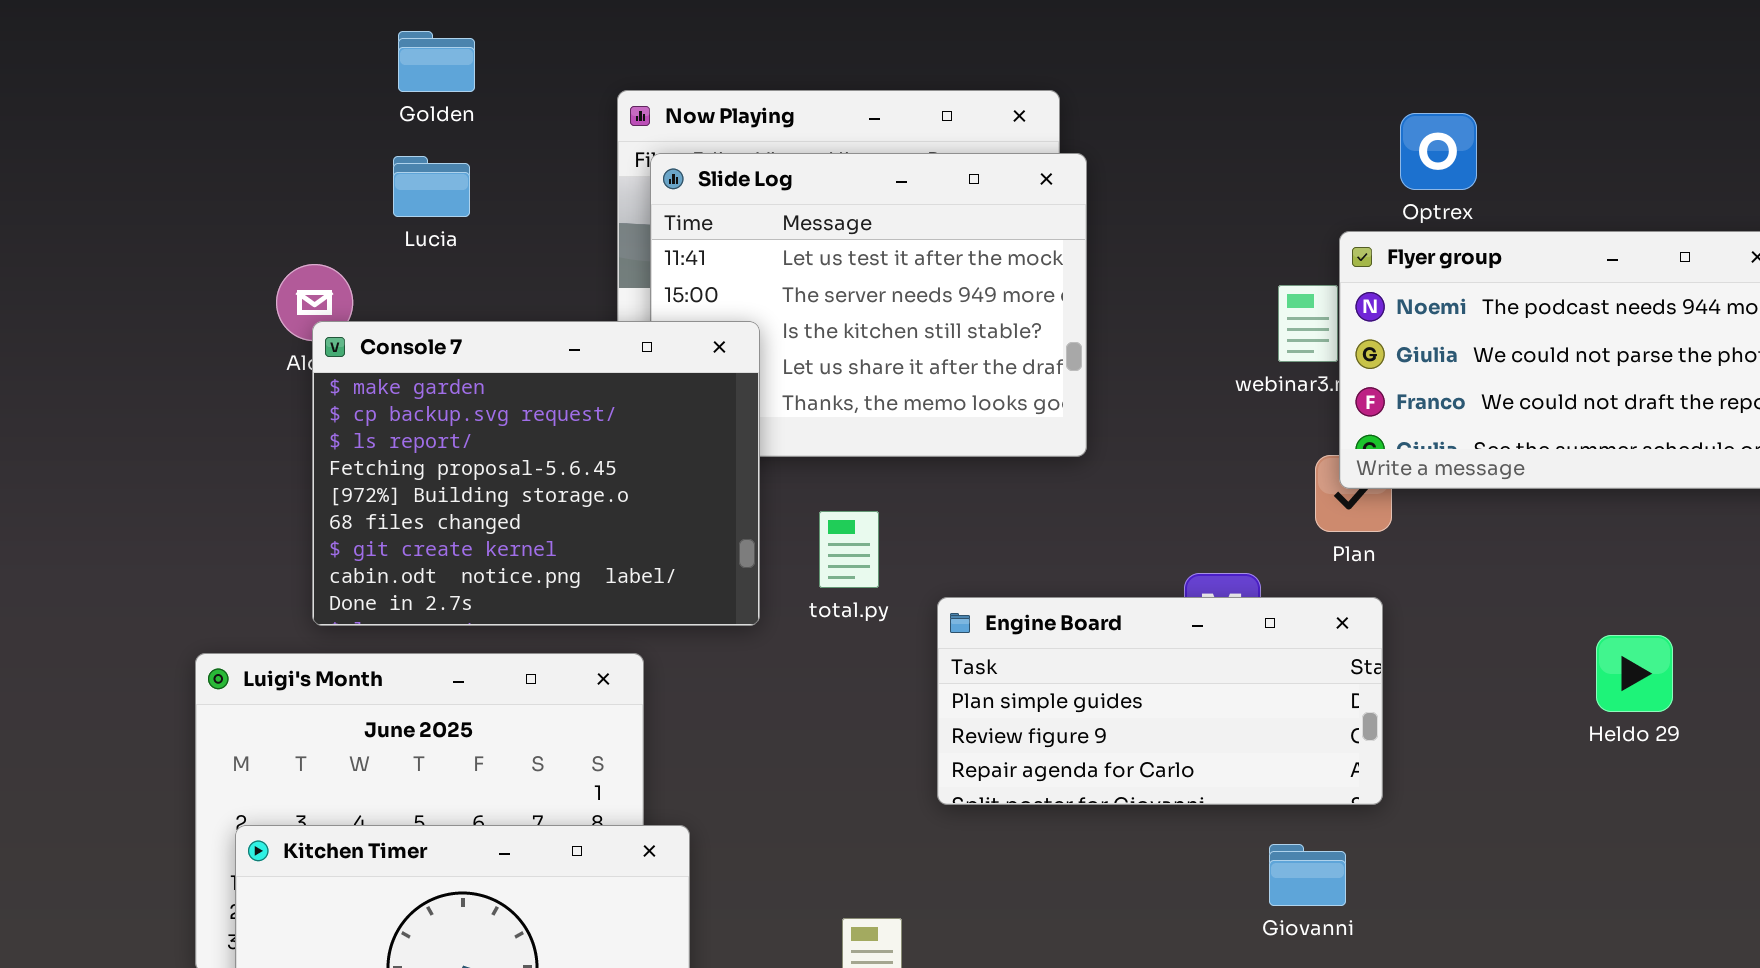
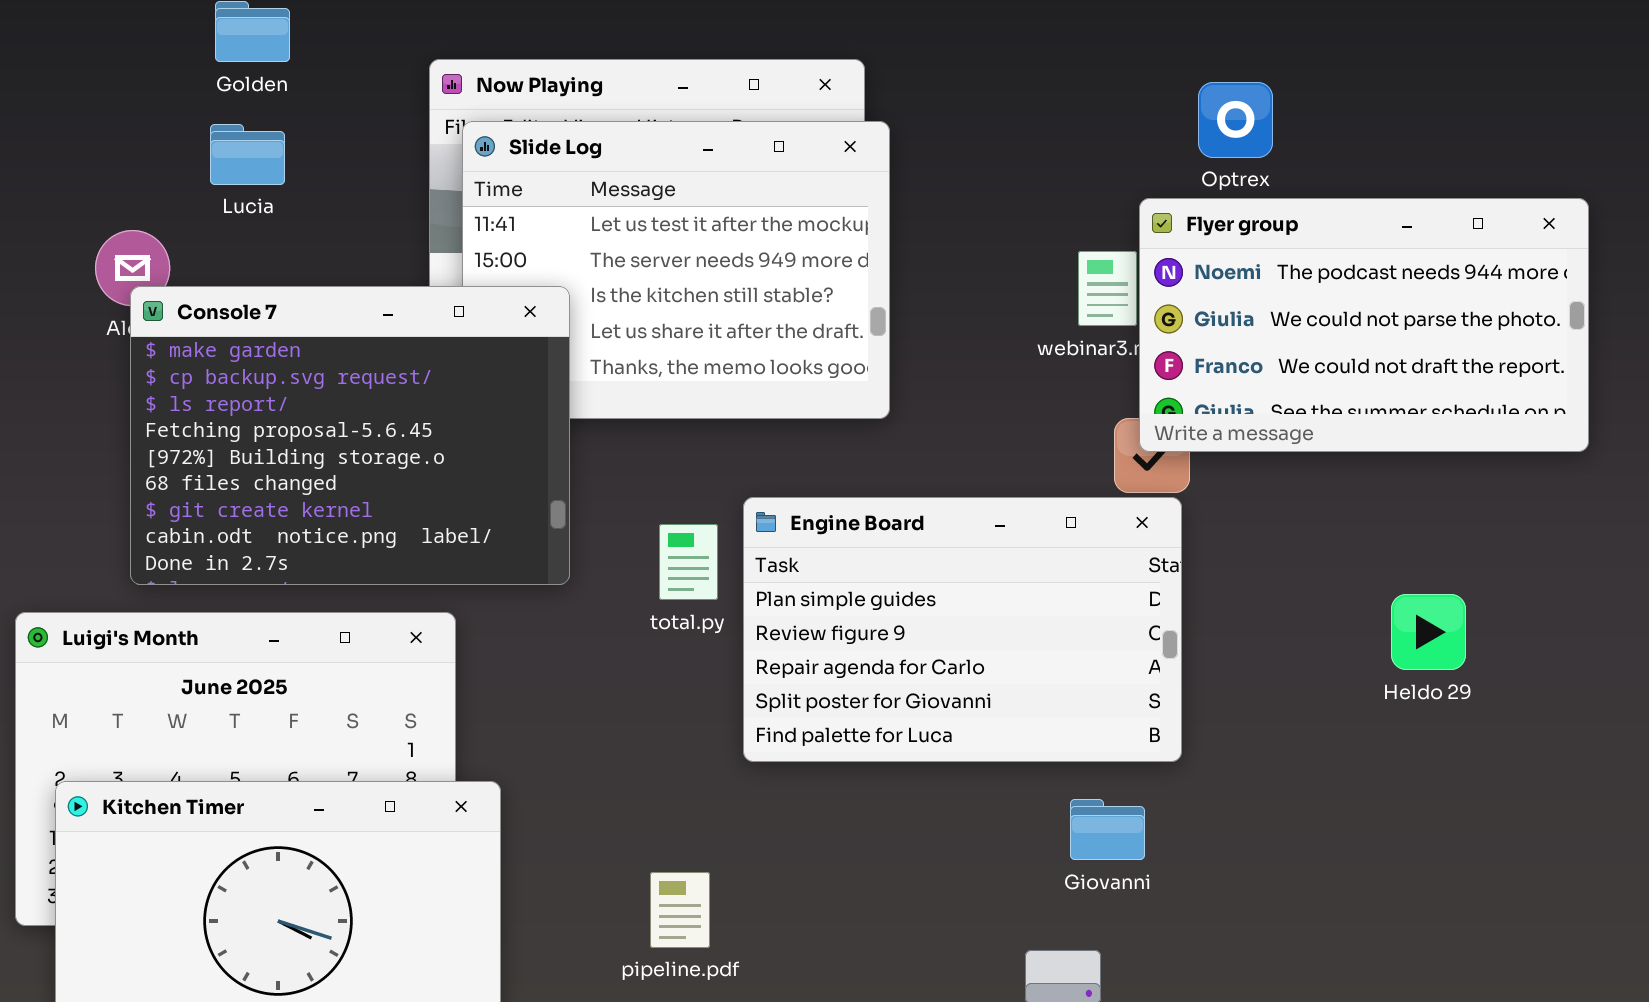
total.py: [819,511,879,588] -> [659,524,718,600], moved
Engine Board: [937,597,1383,805] -> [743,497,1182,762], resized

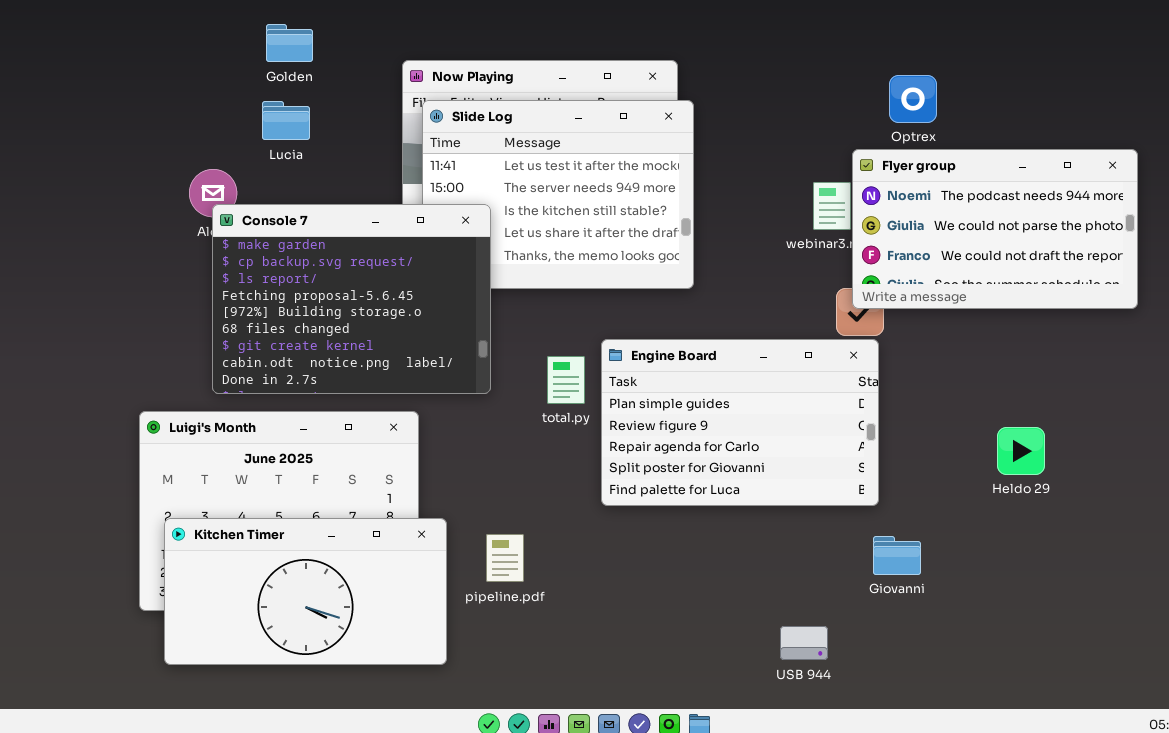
Heldo 29: [1391,594,1466,670] -> [997,427,1045,475], moved
Giovanni: [1070,799,1145,860] -> [873,536,921,575], moved
pipeline.pdf: [650,872,710,948] -> [486,534,524,582], moved

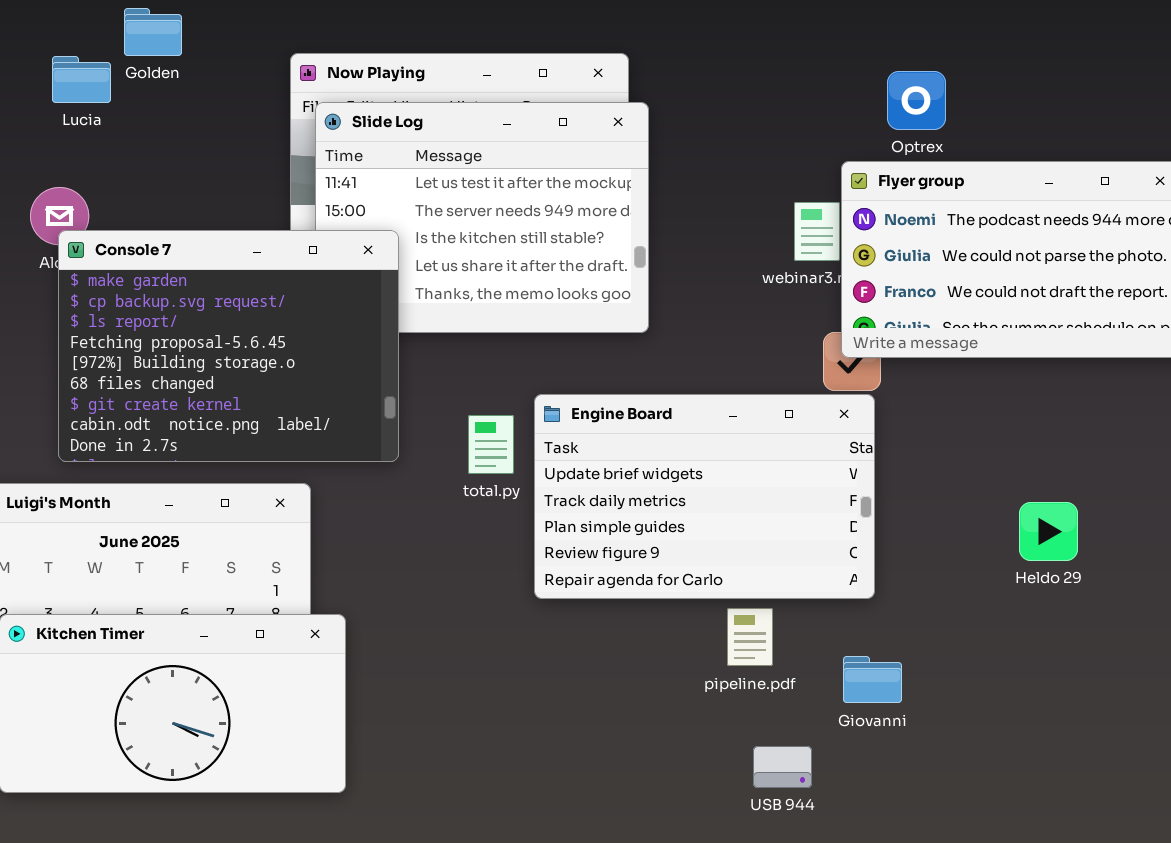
Lucia: [262,101,310,140] -> [52,56,111,103], moved
Engine Board: [601,339,879,506] -> [534,394,875,599], scrolled up 2 rows
pipeline.pdf: [486,534,524,582] -> [727,608,773,666], moved
Giovanni: [873,536,921,575] -> [843,656,902,703], moved

